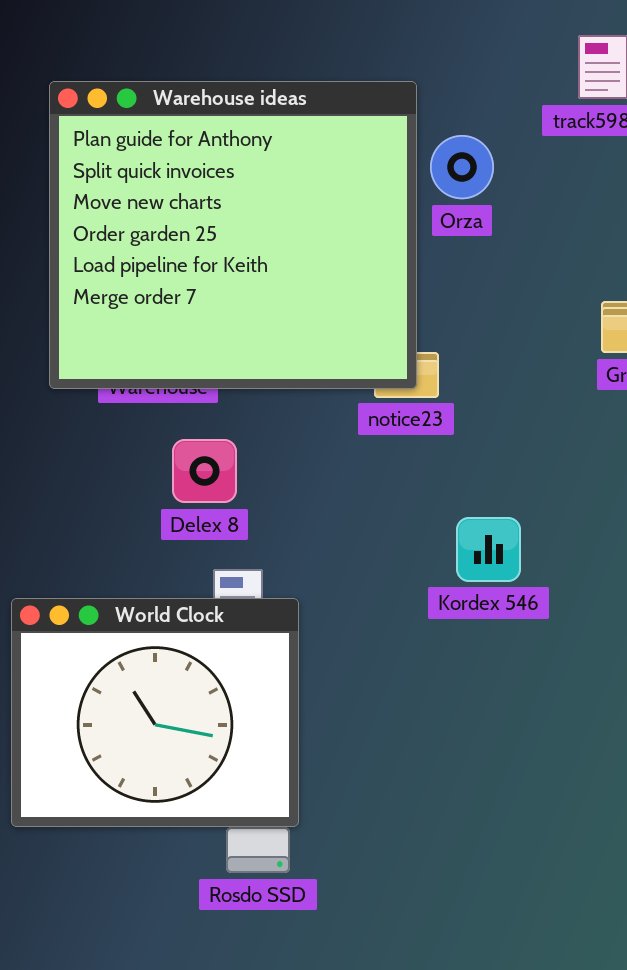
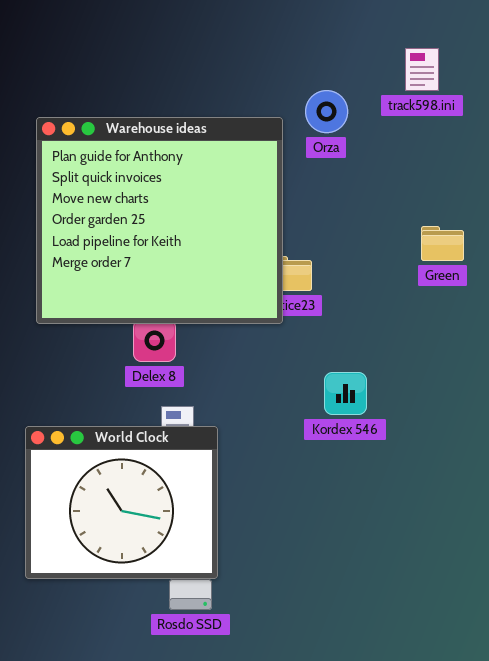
Warehouse ideas: [49,81,417,389] -> [36,117,283,324], moved
Orza: [430,135,494,199] -> [305,90,348,133], moved

